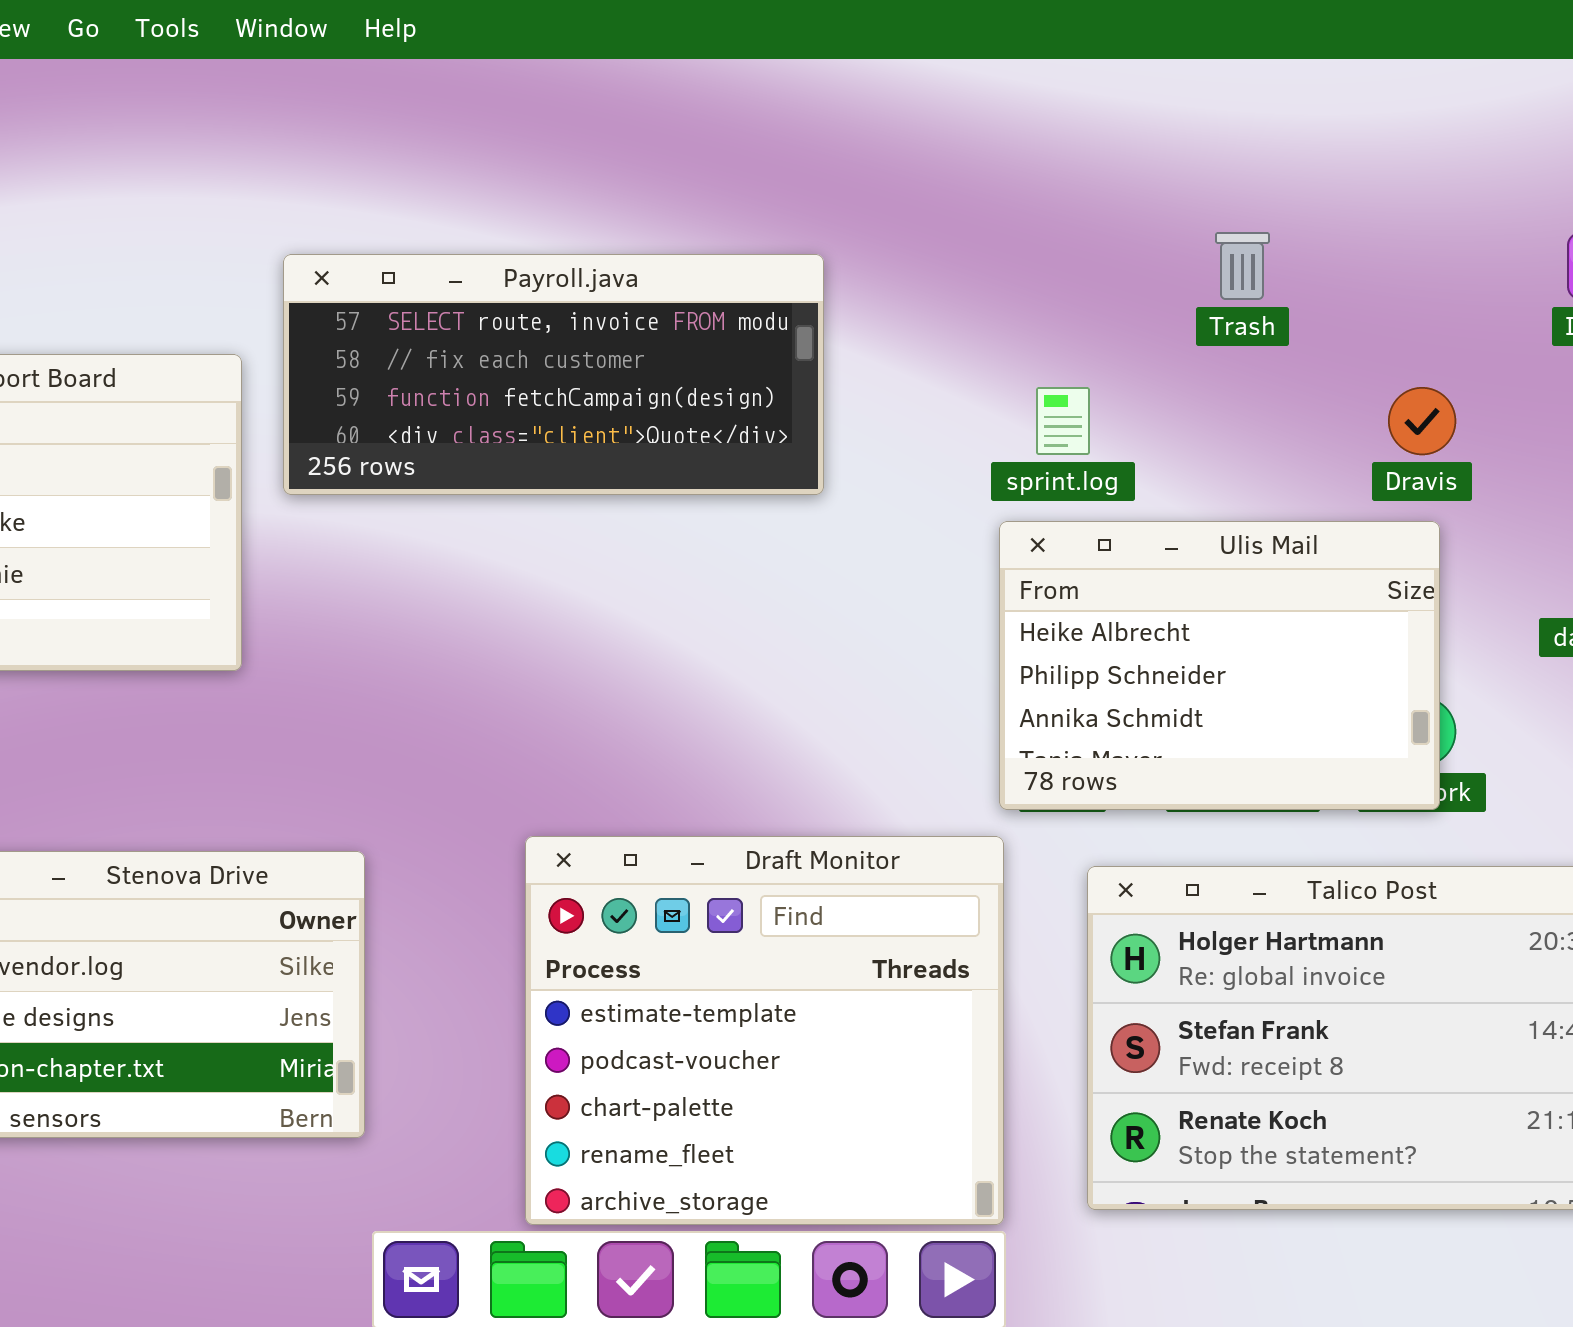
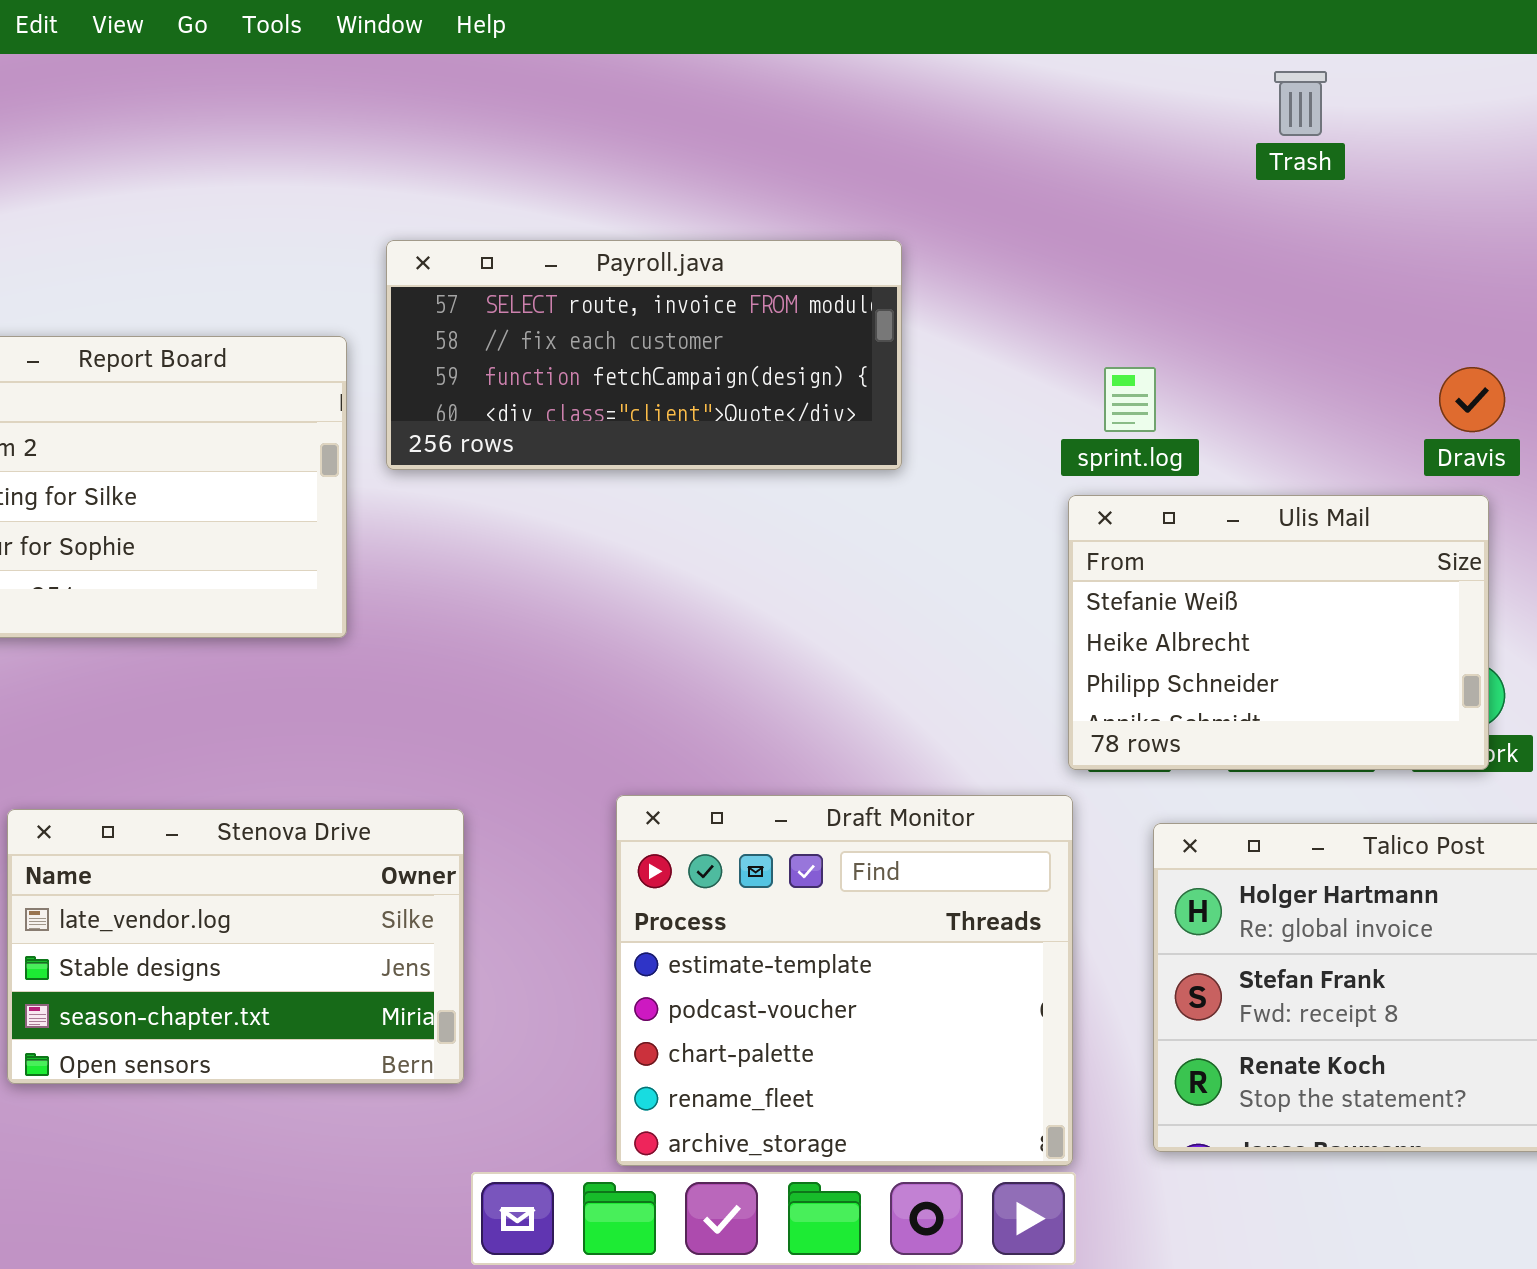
Trash: [1215,232,1270,300] -> [1274,71,1327,136], moved
Ulis Mail: [999,521,1440,810] -> [1068,495,1489,770], scrolled up 1 row

